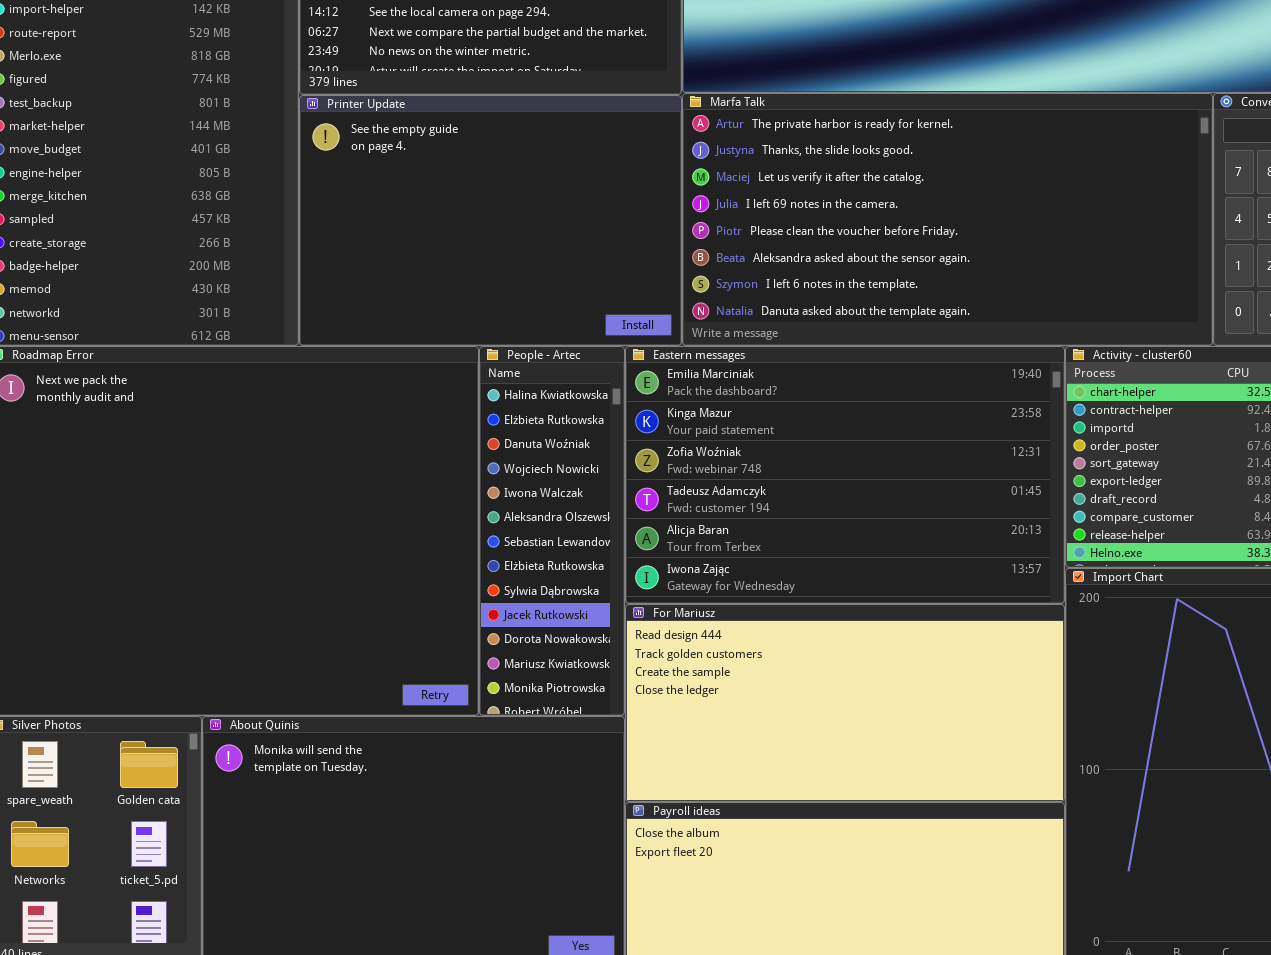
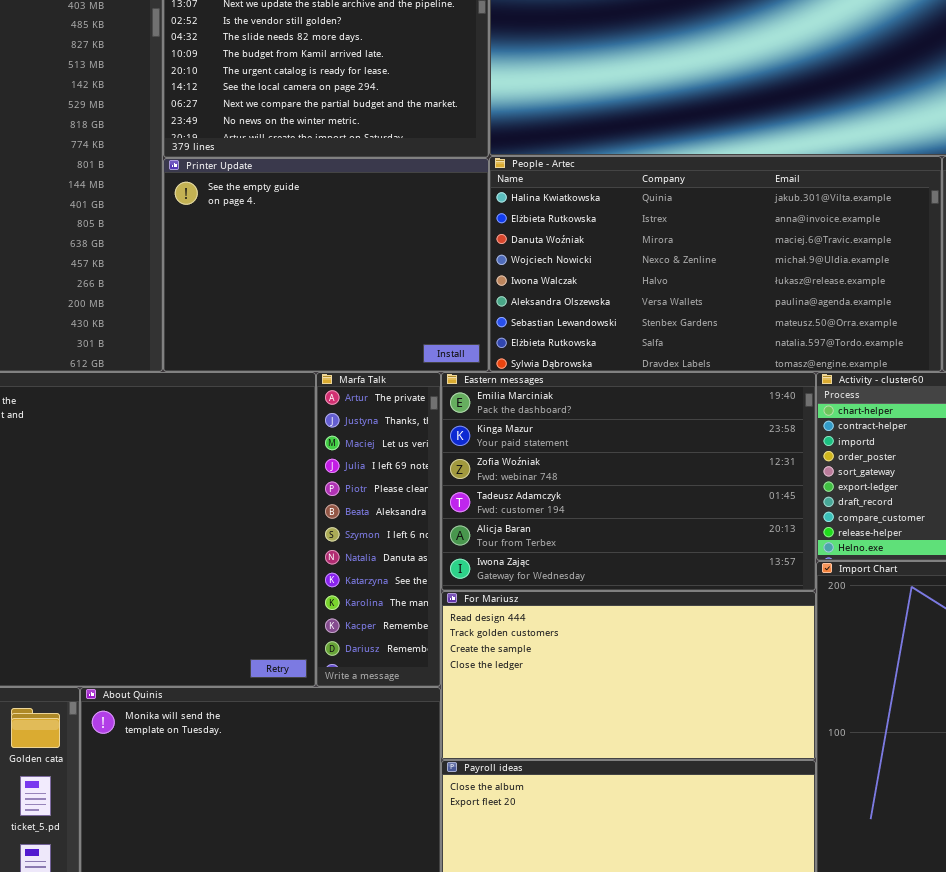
Marfa Talk: [682,93,1213,346] -> [316,372,441,687], moved, resized
People - Artec: [479,346,625,716] -> [489,156,942,372], moved, resized

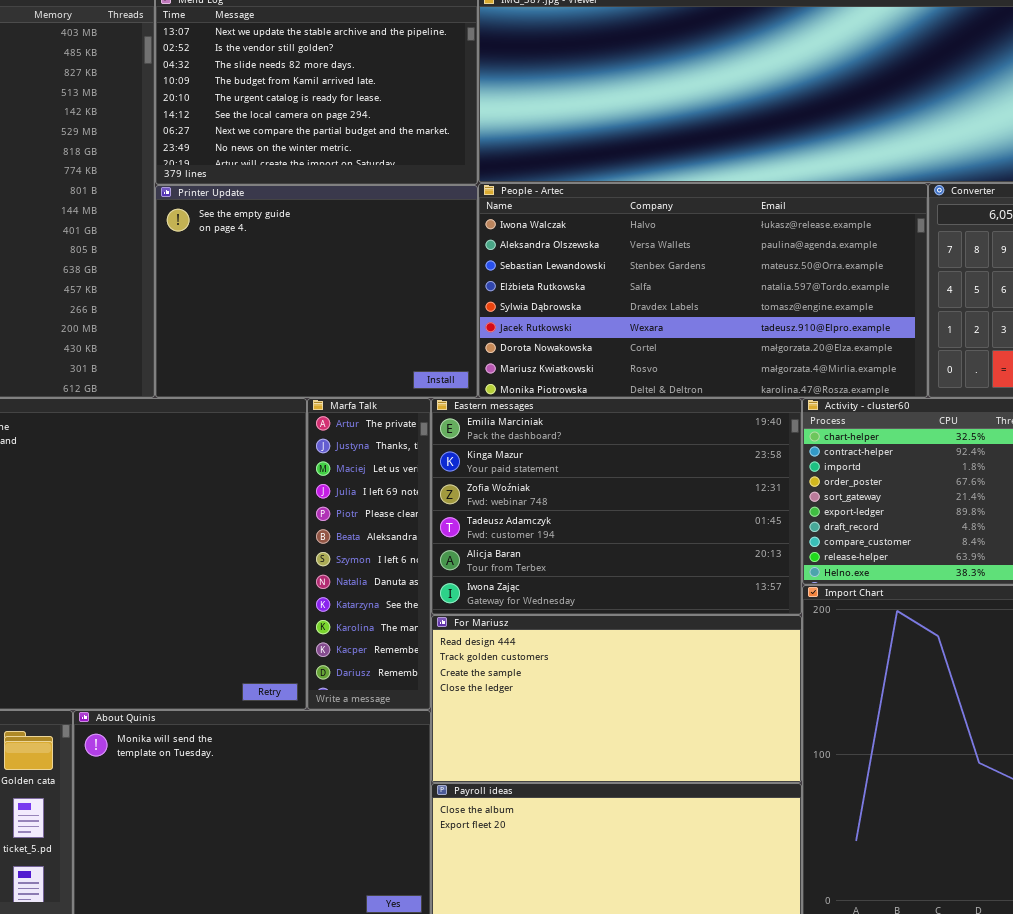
People - Artec: [489,156,942,372] -> [478,183,928,398], scrolled down 4 rows

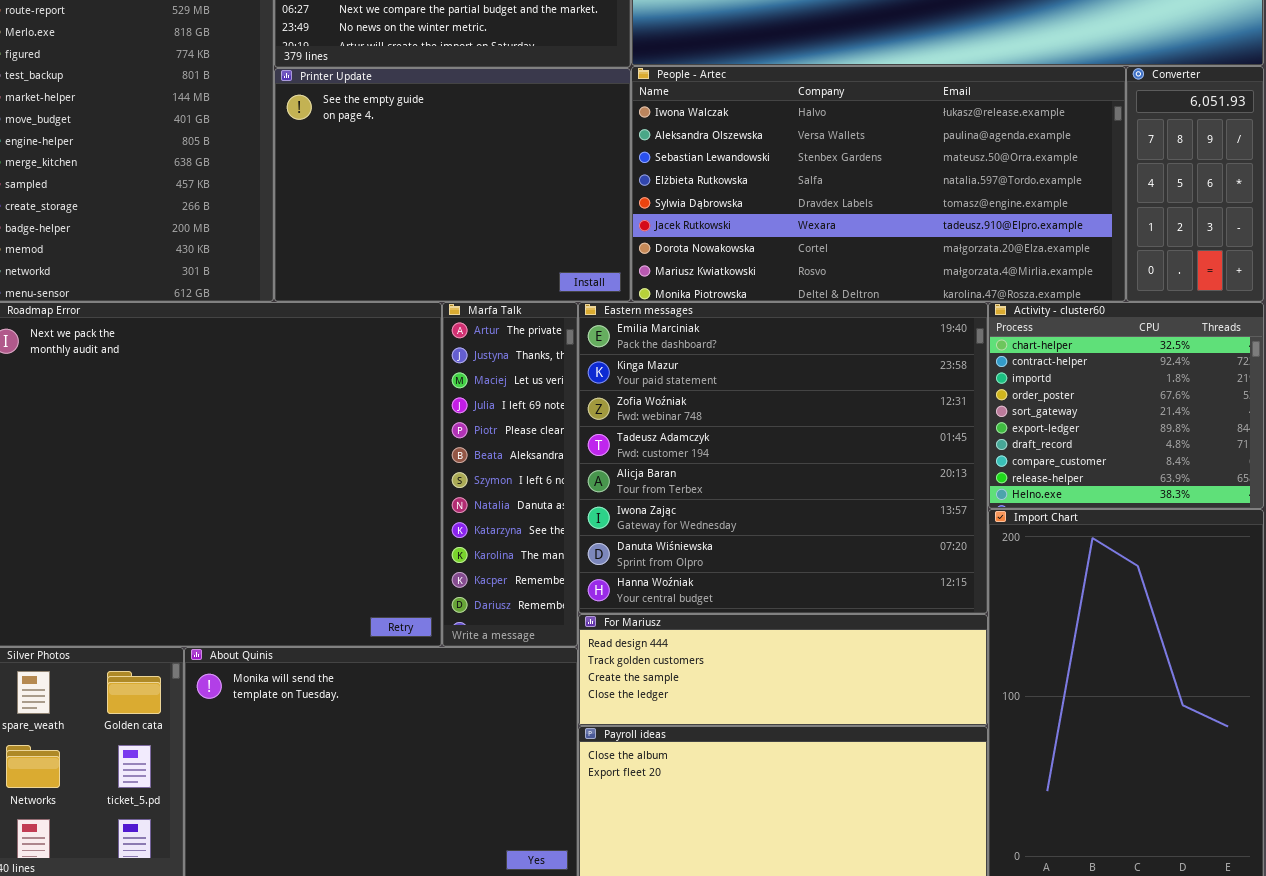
Eastern messages: [431,398,802,615] -> [578,302,988,614], resized
For Mariusz: [431,615,802,783] -> [578,614,988,726], resized

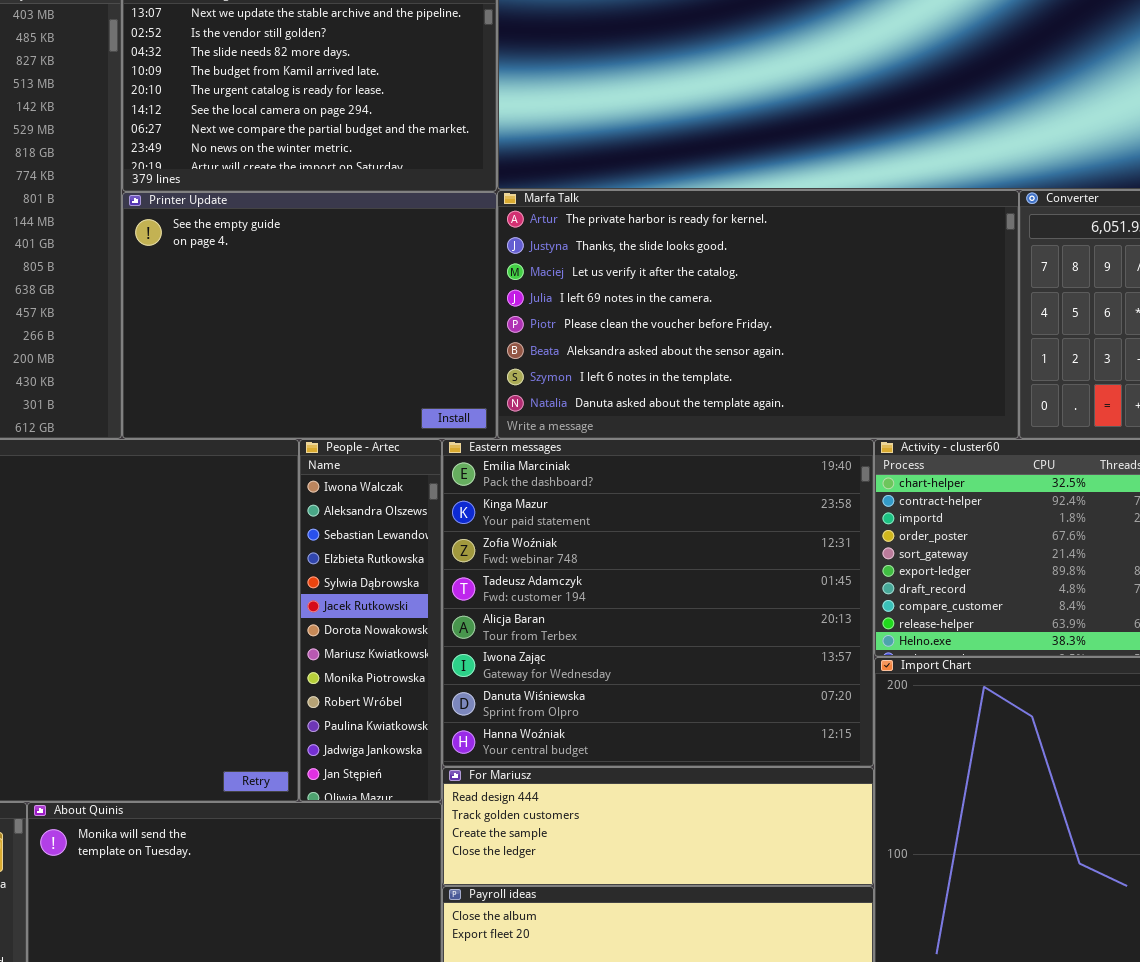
People - Artec: [631,66,1126,302] -> [299,439,442,802], moved, resized
Marfa Talk: [442,302,578,647] -> [497,190,1019,439], moved, resized

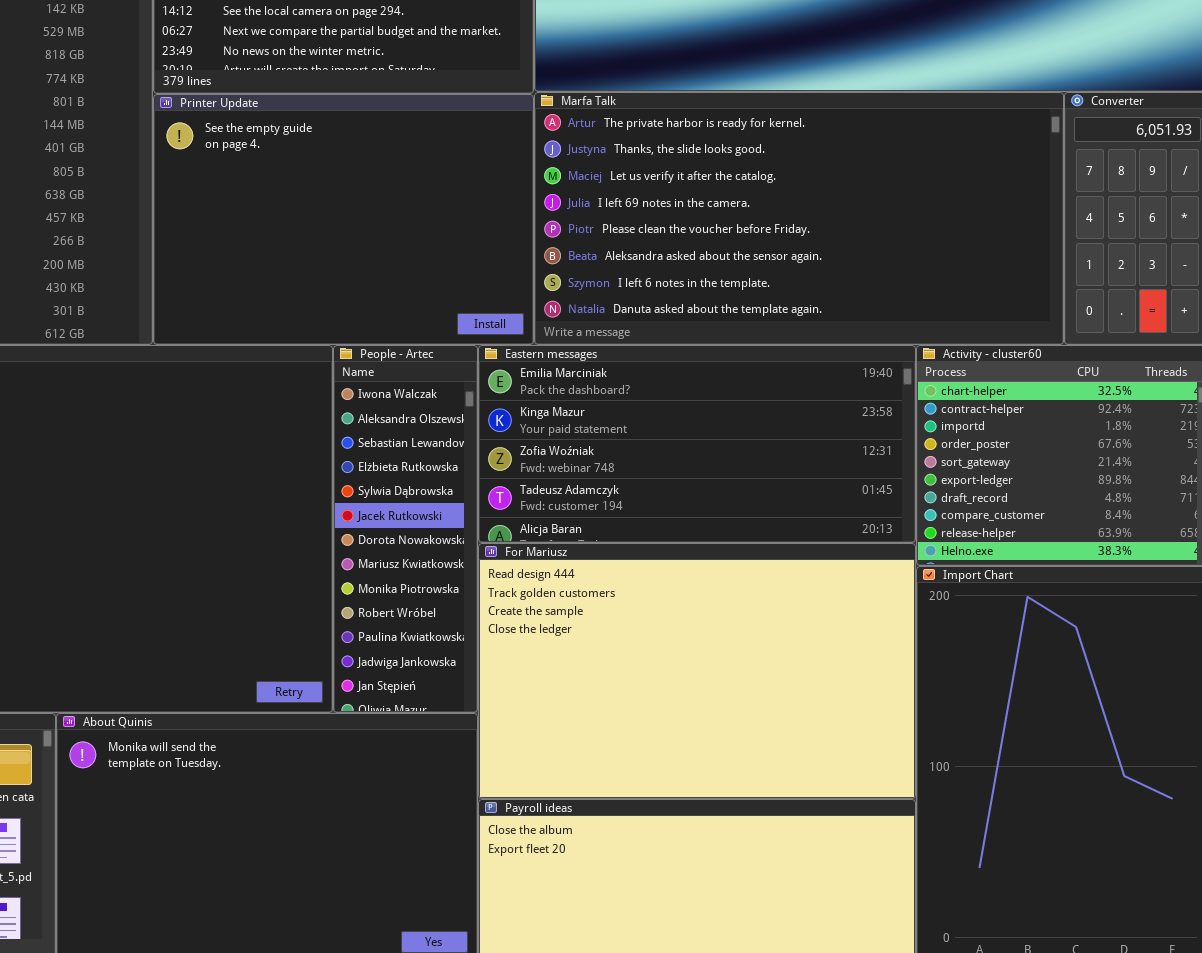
Eastern messages: [442,439,874,767] -> [478,345,916,543], resized
For Mariusz: [442,767,874,886] -> [478,543,916,799], resized

